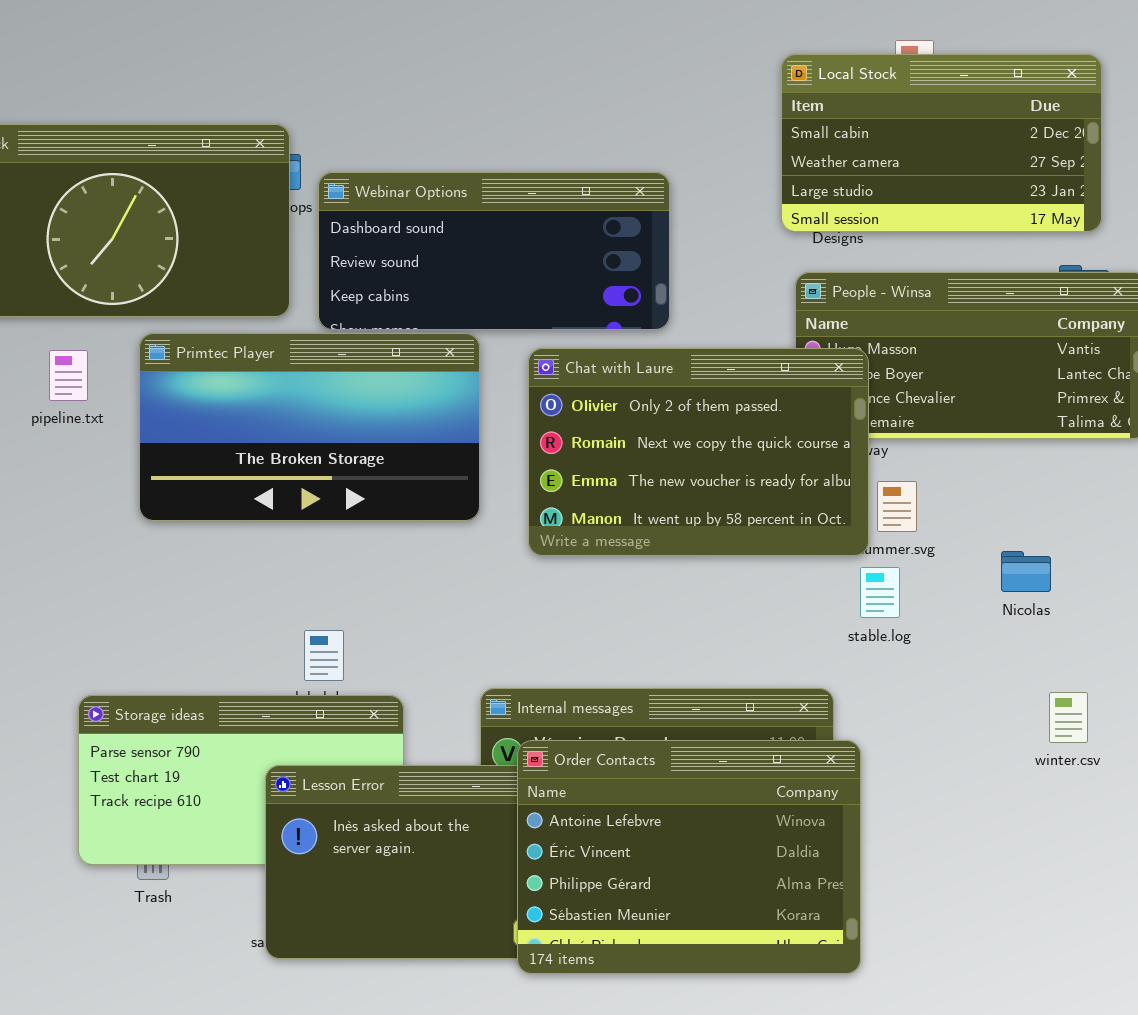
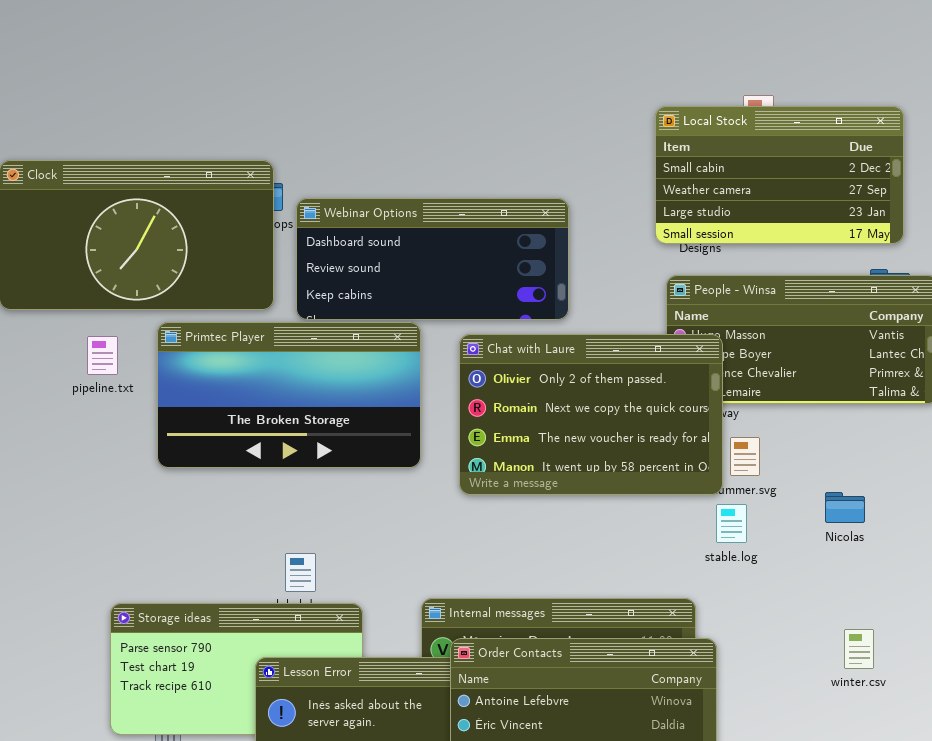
winter.csv: [1049,692,1088,743] -> [844,629,874,669], moved

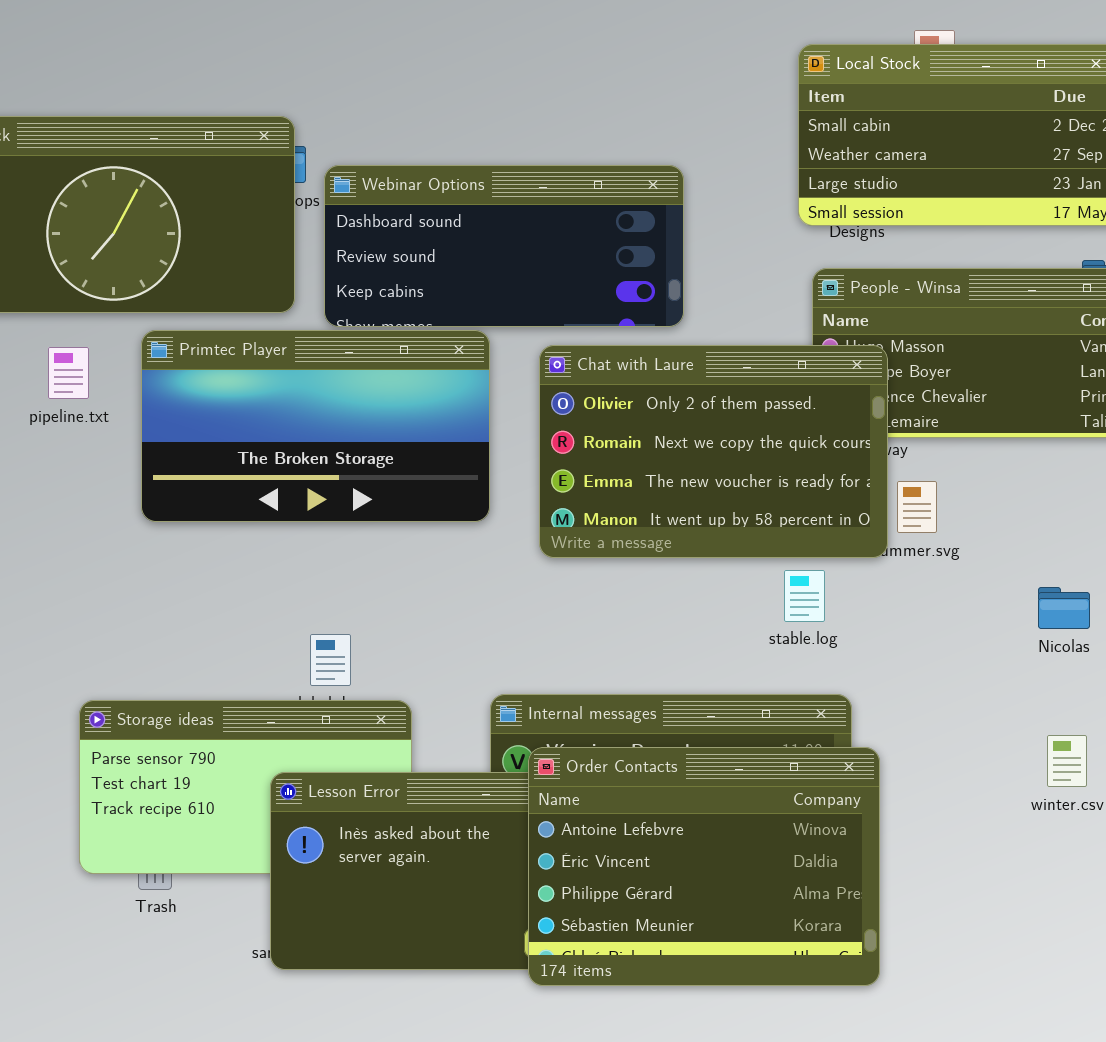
Nicolas: [825,492,865,523] -> [1038,587,1090,629], moved
stable.log: [716,504,747,543] -> [784,570,825,622], moved

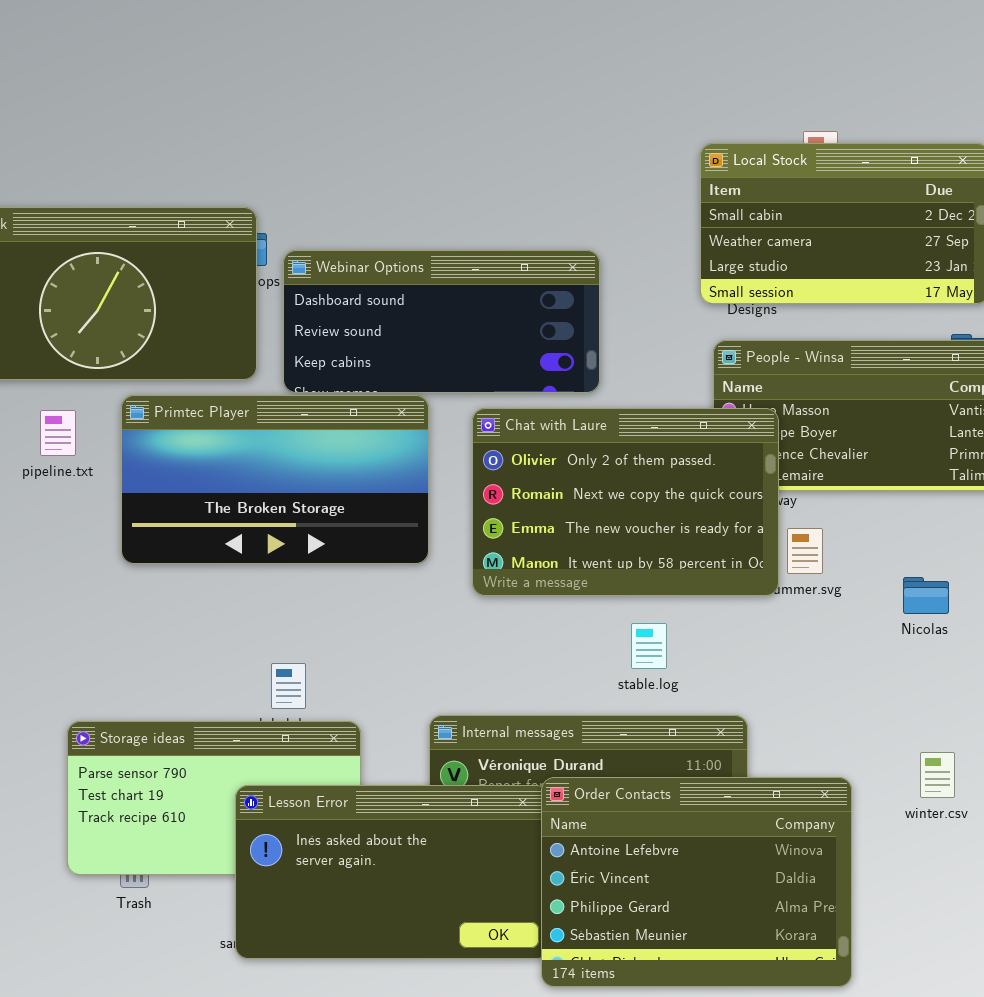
stable.log: [784,570,825,622] -> [631,623,667,669], moved
Nicolas: [1038,587,1090,629] -> [903,577,949,614], moved
Order Contacts: [528,747,880,986] -> [541,777,852,987], moved

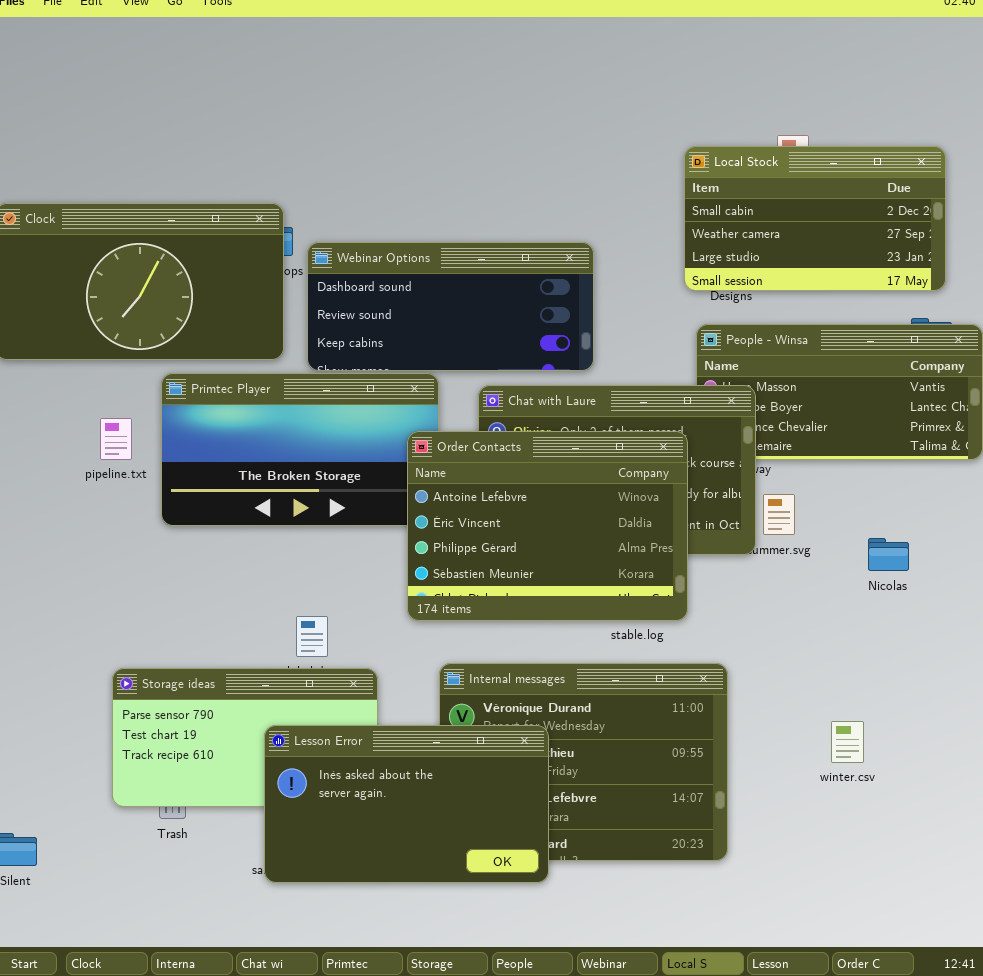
pipeline.txt: [40,410,76,456] -> [100,418,132,460], moved
winter.csv: [920,752,955,798] -> [831,721,864,763], moved
Order Contacts: [541,777,852,987] -> [407,431,688,621], moved

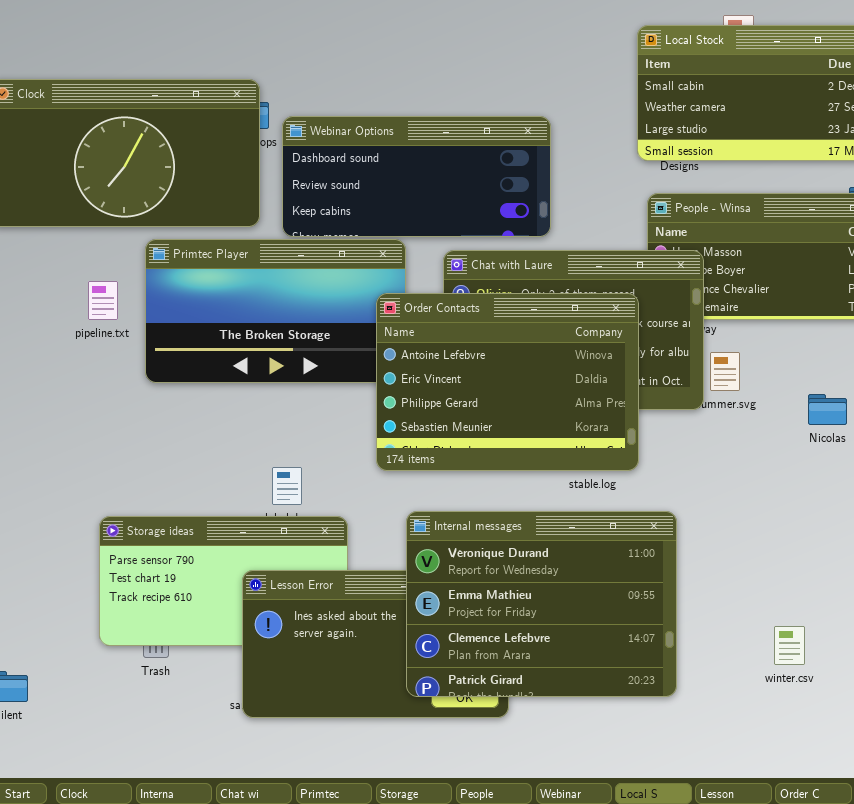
Internal messages: [439,663,728,861] -> [406,511,677,697], raised
winter.csv: [831,721,864,763] -> [774,626,805,665], moved

